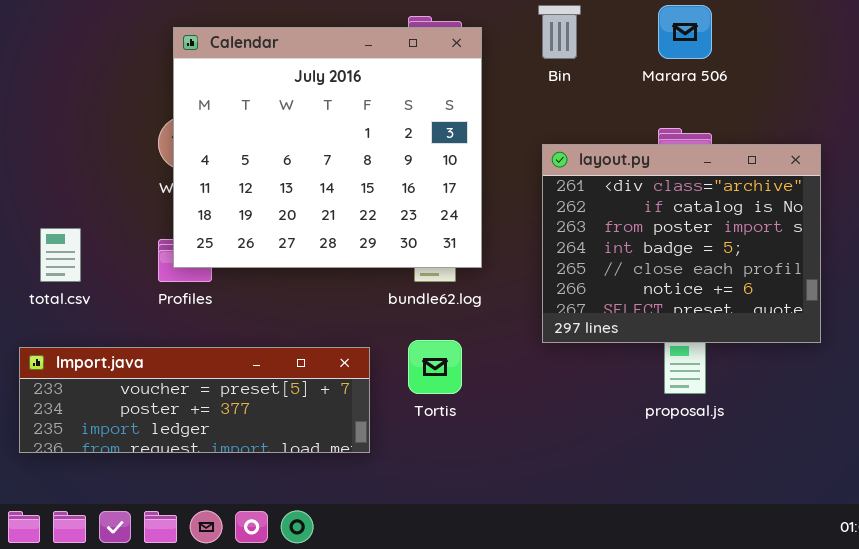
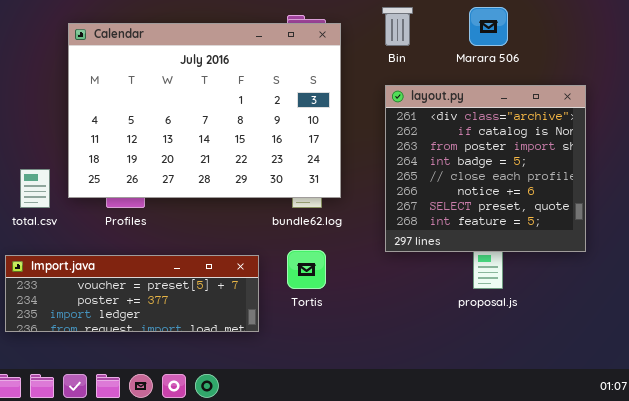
Calendar: [173,27,482,268] -> [68,23,341,198], resized
layout.py: [542,144,821,343] -> [385,85,586,252], resized

